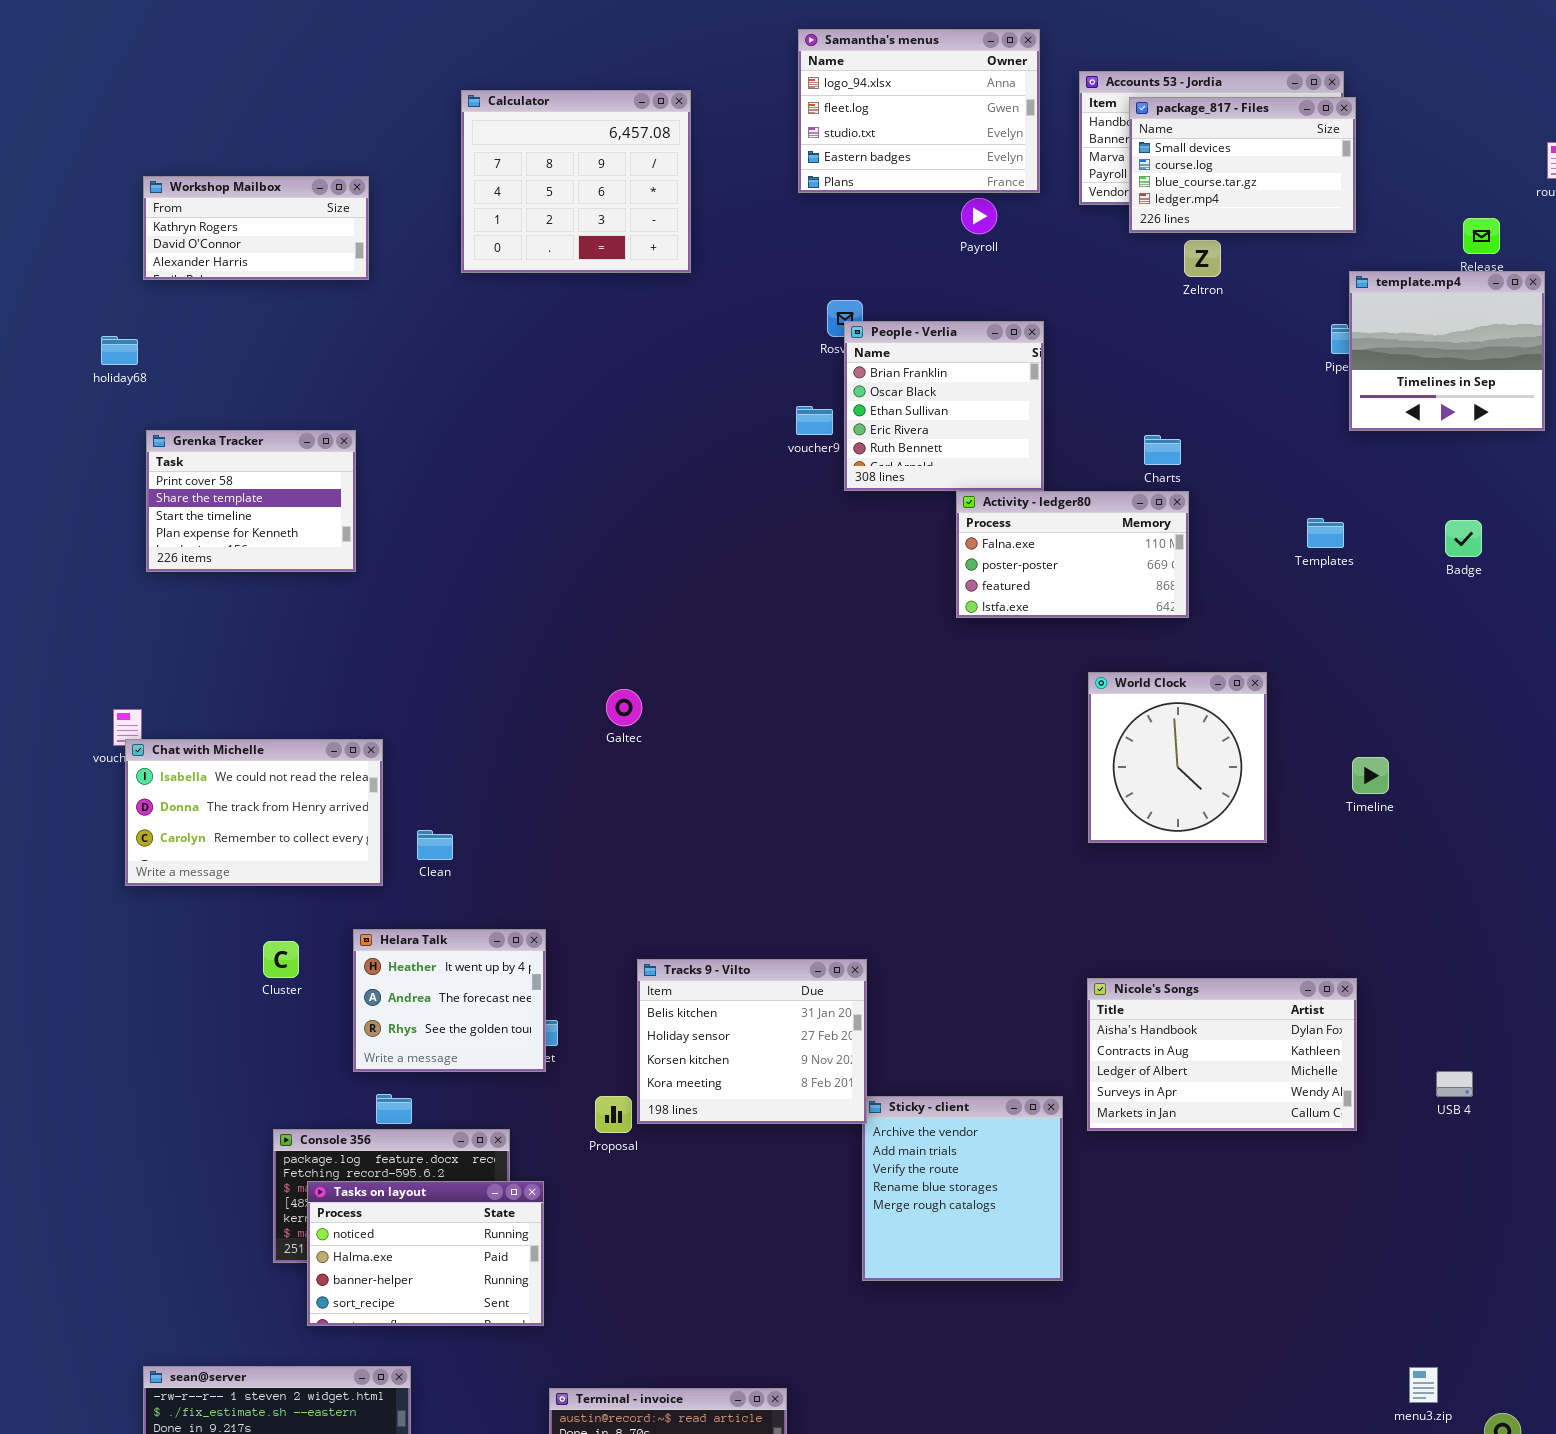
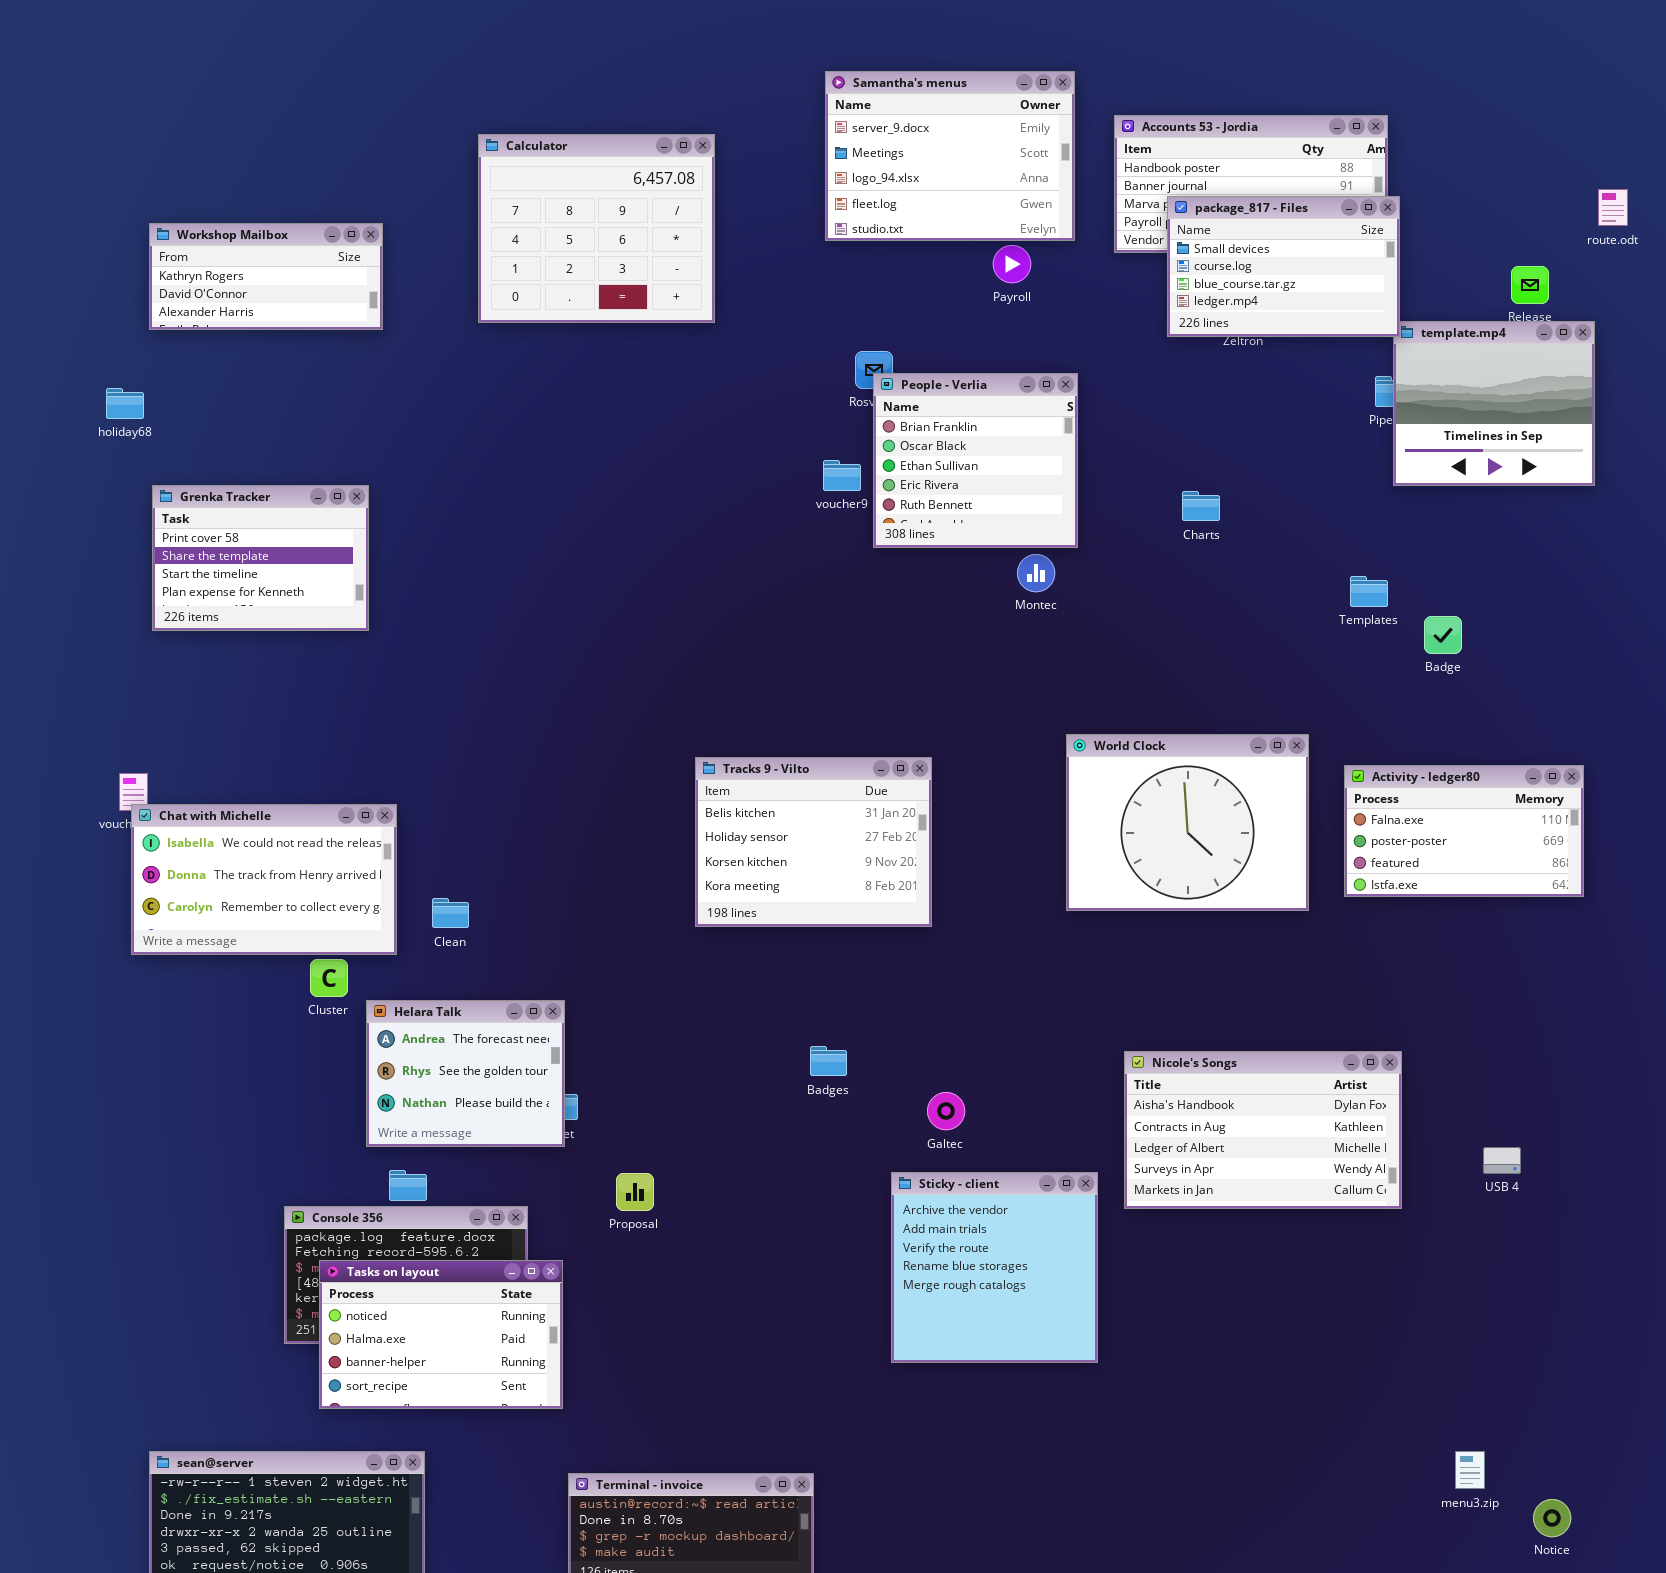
Samantha's menus: [798,29,1040,193] -> [825,71,1075,241], scrolled up 2 rows
package_817 - Files: [1129,97,1356,233] -> [1167,196,1400,337], moved
Activity - ledger80: [956,491,1189,618] -> [1344,765,1584,897], moved
Badge: [1445,520,1482,557] -> [1424,616,1462,654], moved
World Clock: [1088,672,1267,843] -> [1066,734,1309,911], resized
Galtec: [606,689,642,726] -> [927,1092,965,1130], moved
Helara Talk: [353,929,546,1072] -> [366,1000,565,1147], scrolled down 1 row
Cluster: [263,941,299,978] -> [310,959,348,997], moved
Tracks 9 - Vilto: [637,959,867,1124] -> [695,757,932,927], moved

